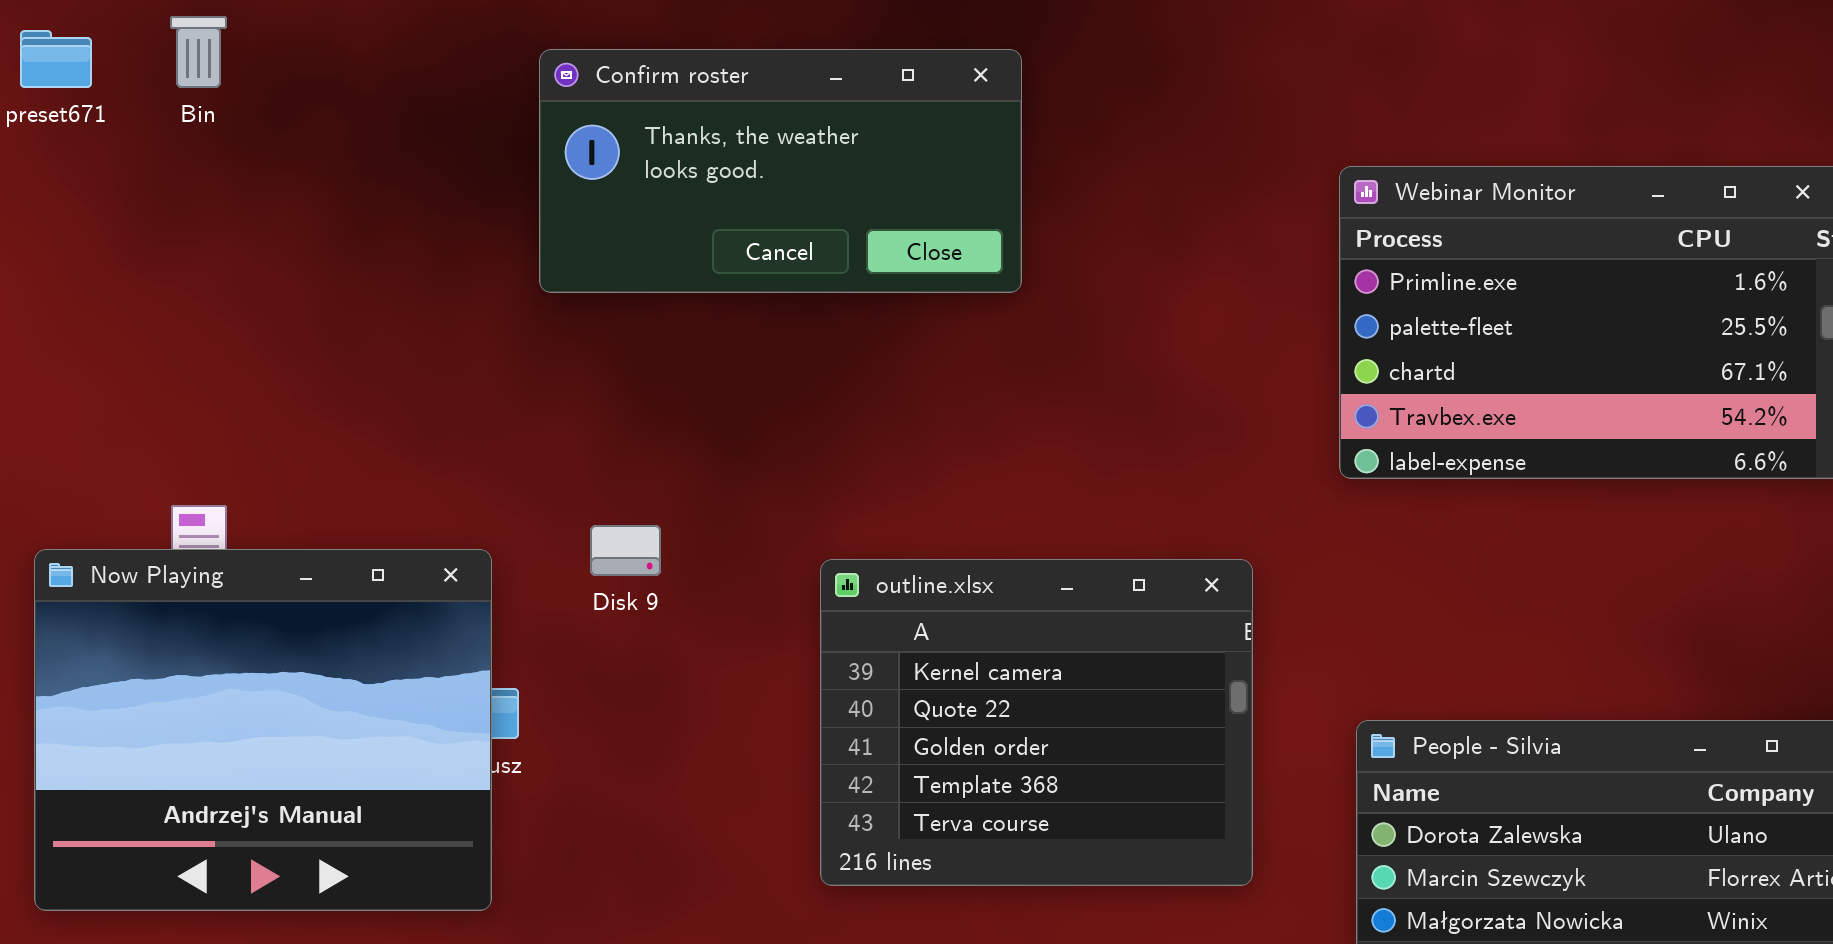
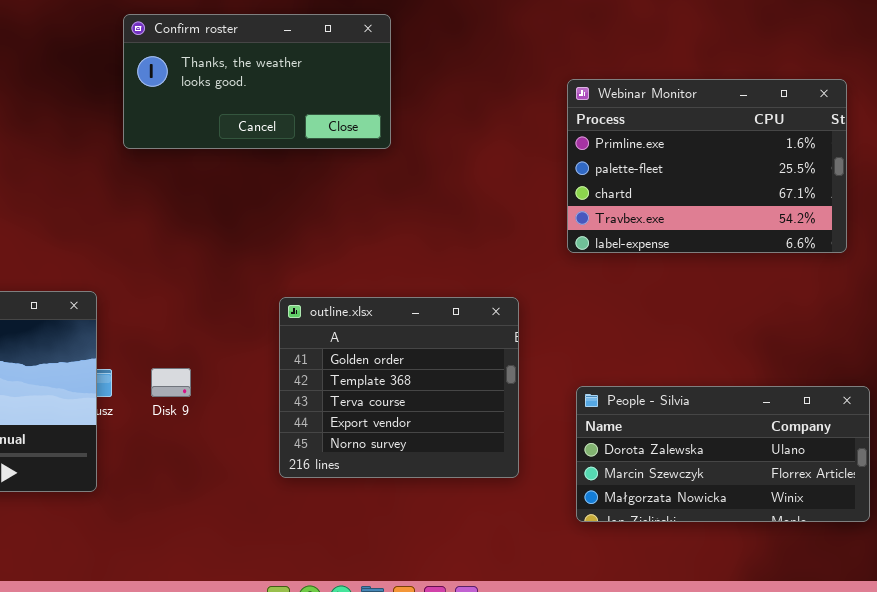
Disk 9: [590,525,661,576] -> [151,368,191,397], moved
outline.xlsx: [820,559,1253,886] -> [279,297,519,478], scrolled down 2 rows

